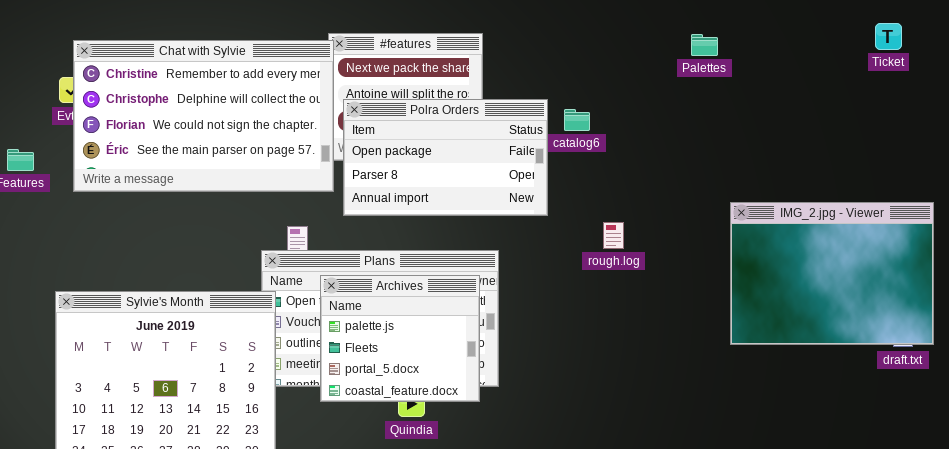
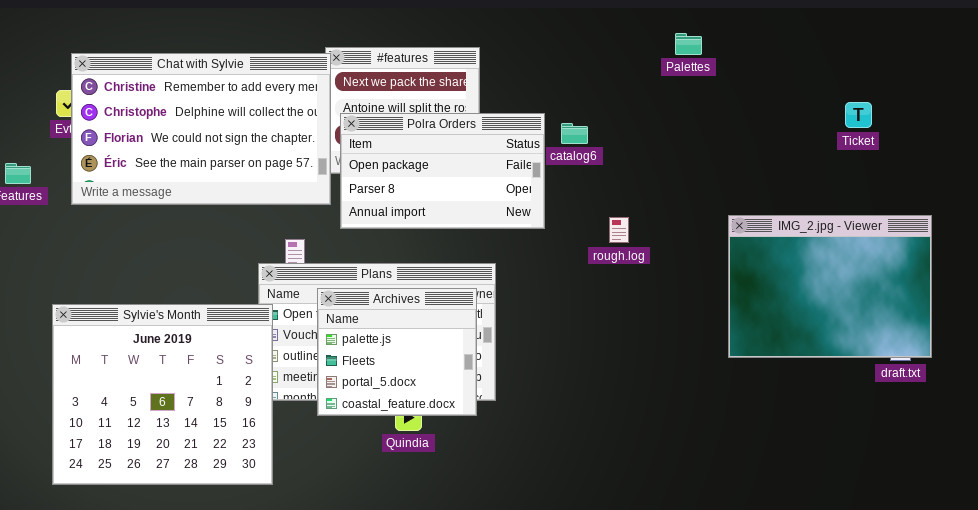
Ticket: [875,23,902,50] -> [845,102,872,128], moved
Palettes: [691,34,718,56] -> [675,33,702,55], moved
rough.log: [603,222,624,249] -> [609,217,629,243], moved

